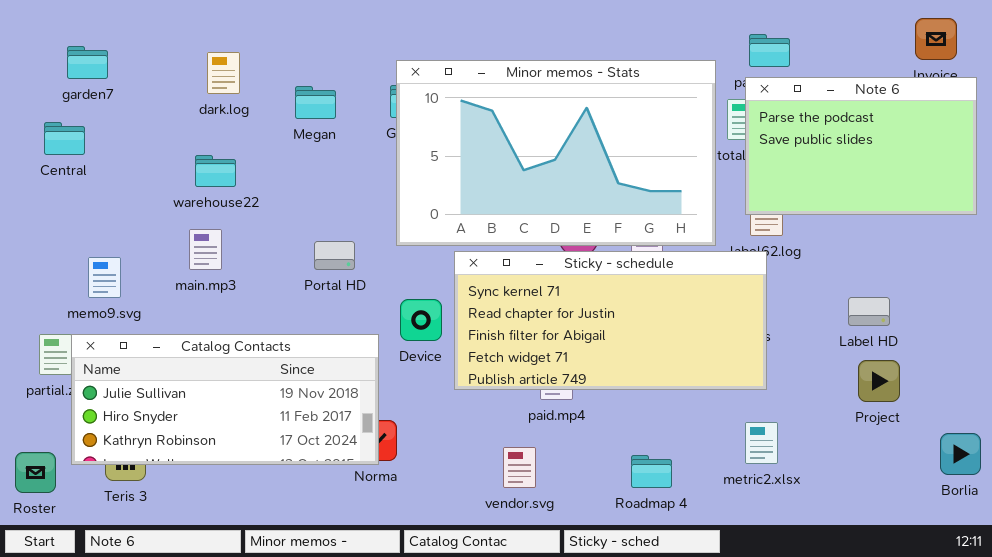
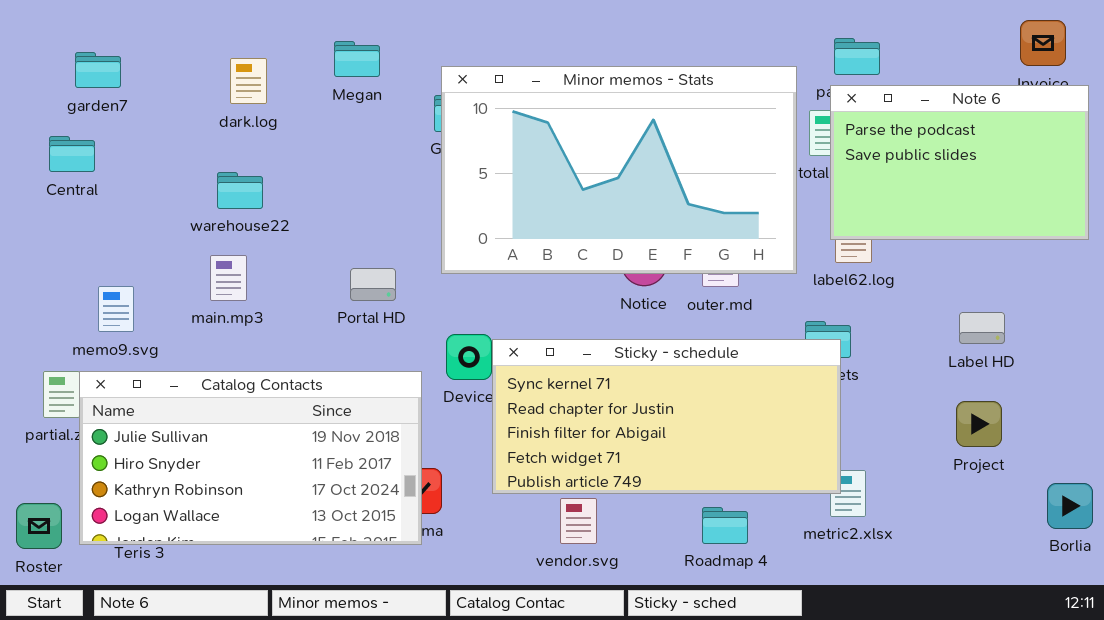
Megan: [295,86,336,119] -> [334,41,380,77], moved
Sticky - schedule: [454,251,767,390] -> [492,339,841,494], moved
Label HD: [848,297,890,326] -> [959,312,1005,344], moved
Catalog Contacts: [71,334,379,465] -> [79,371,422,545], resized

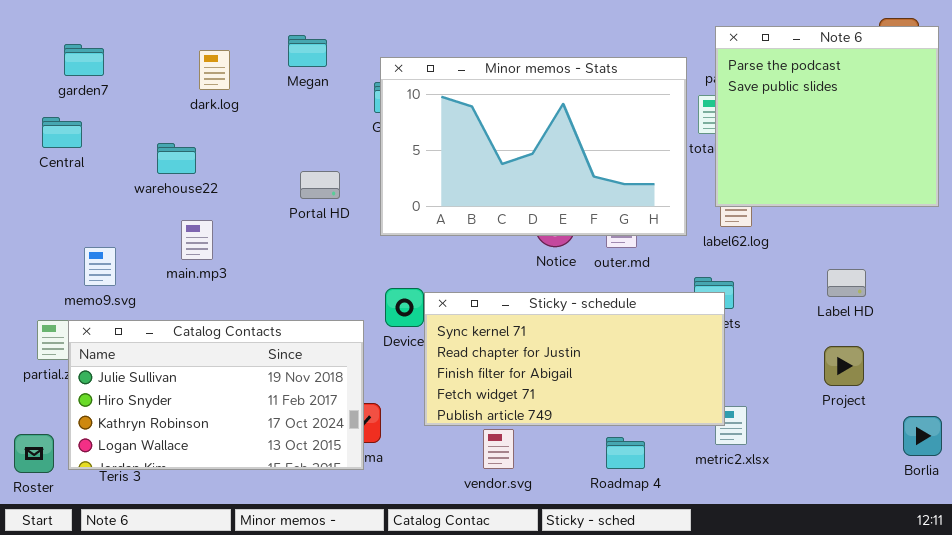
Note 6: [830,85,1089,240] -> [715,26,939,207], resized
warehouse22: [217,172,263,209] -> [157,143,196,174], moved
Portal HD: [350,268,396,301] -> [300,171,340,199], moved

